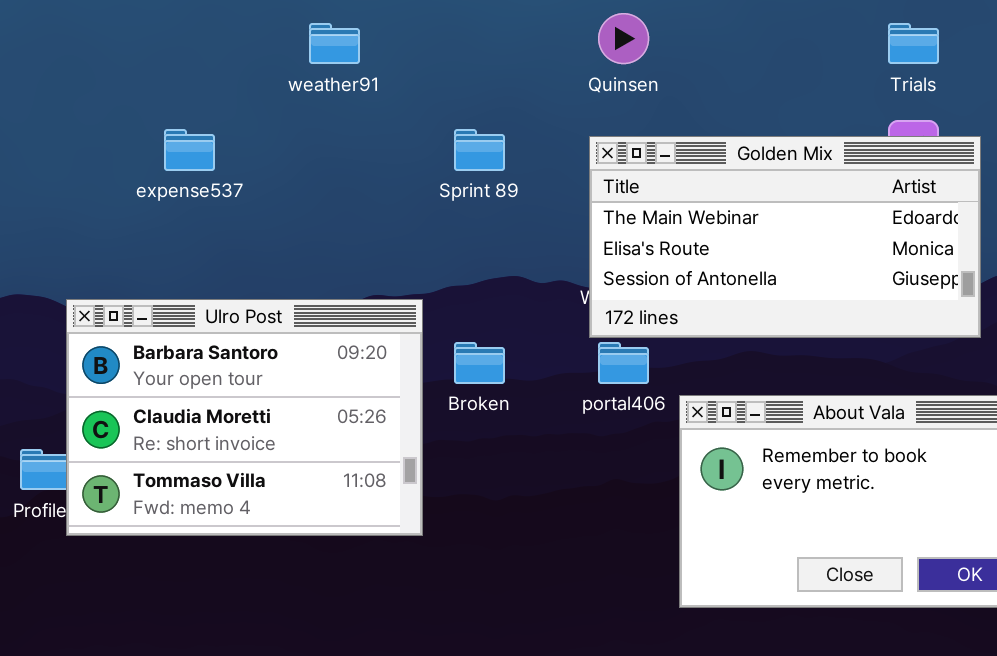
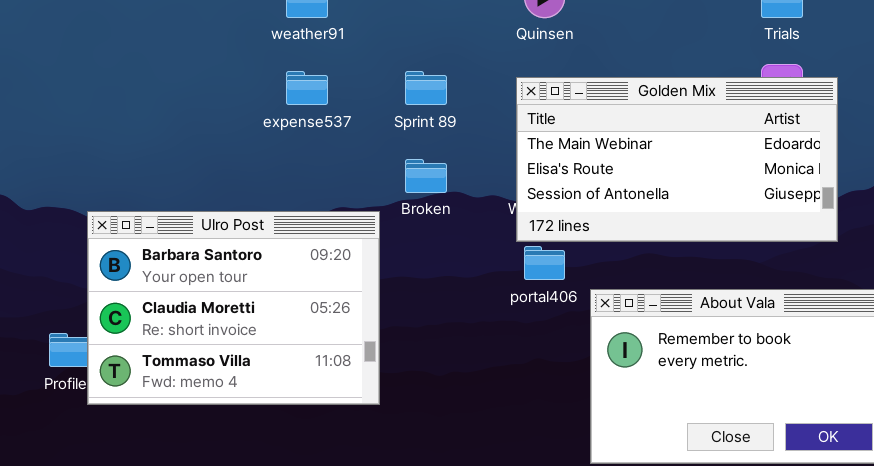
expense537: [164,129,215,171] -> [286,71,328,105], moved
Broken: [454,342,505,384] -> [405,159,447,193], moved

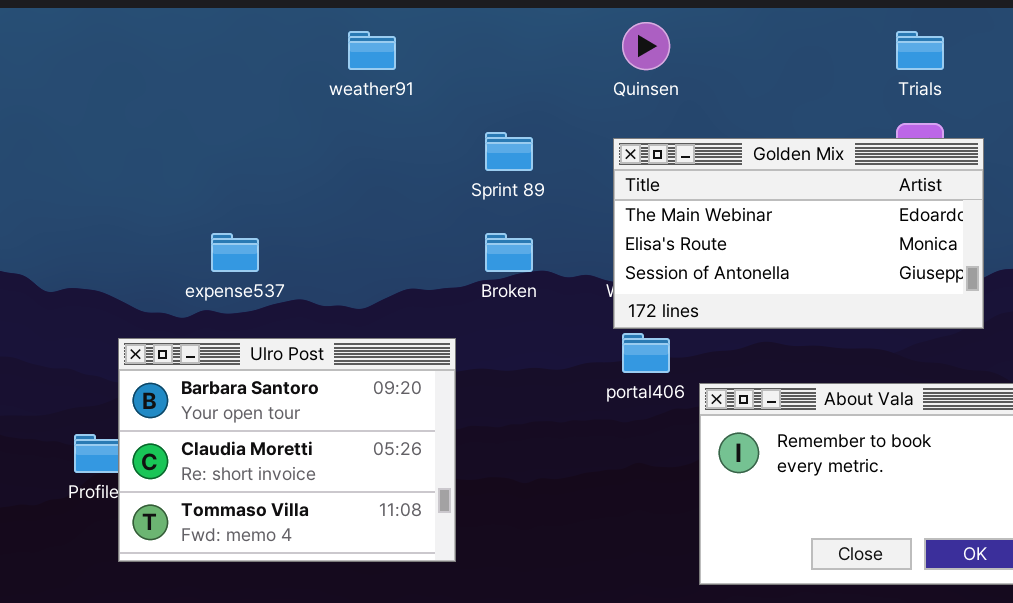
expense537: [286,71,328,105] -> [211,233,259,272], moved
Ulro Post: [87,211,380,405] -> [118,338,456,562], moved

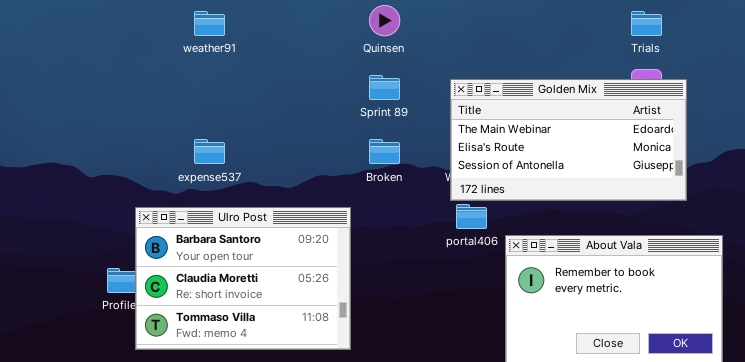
Quinsen: [622,22,670,70] -> [369,5,400,36], moved
weather91: [348,31,396,70] -> [194,11,225,36], moved

